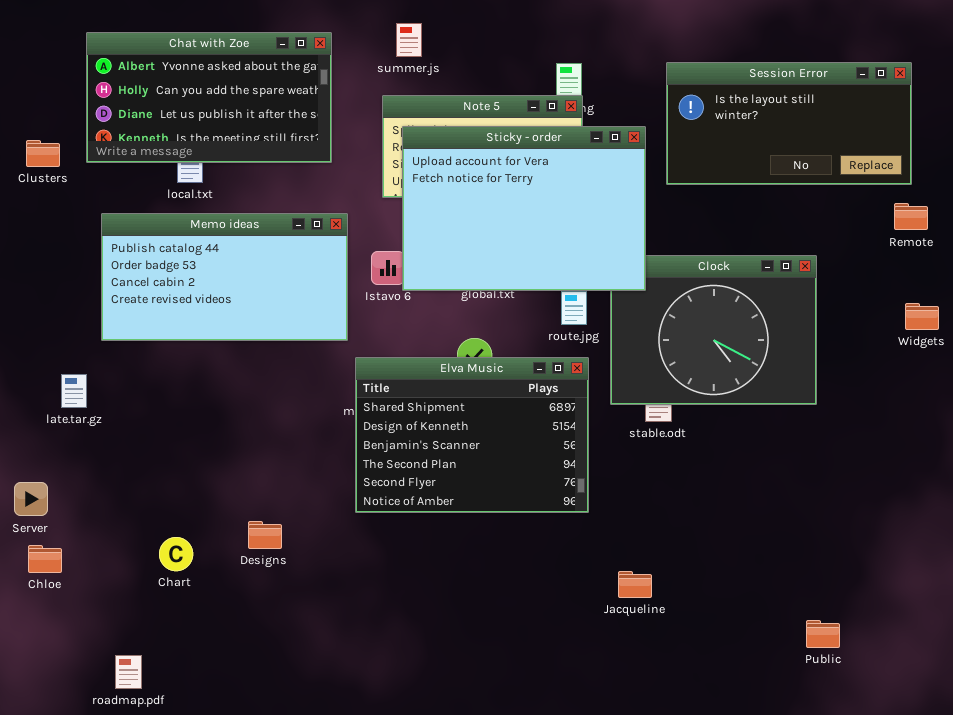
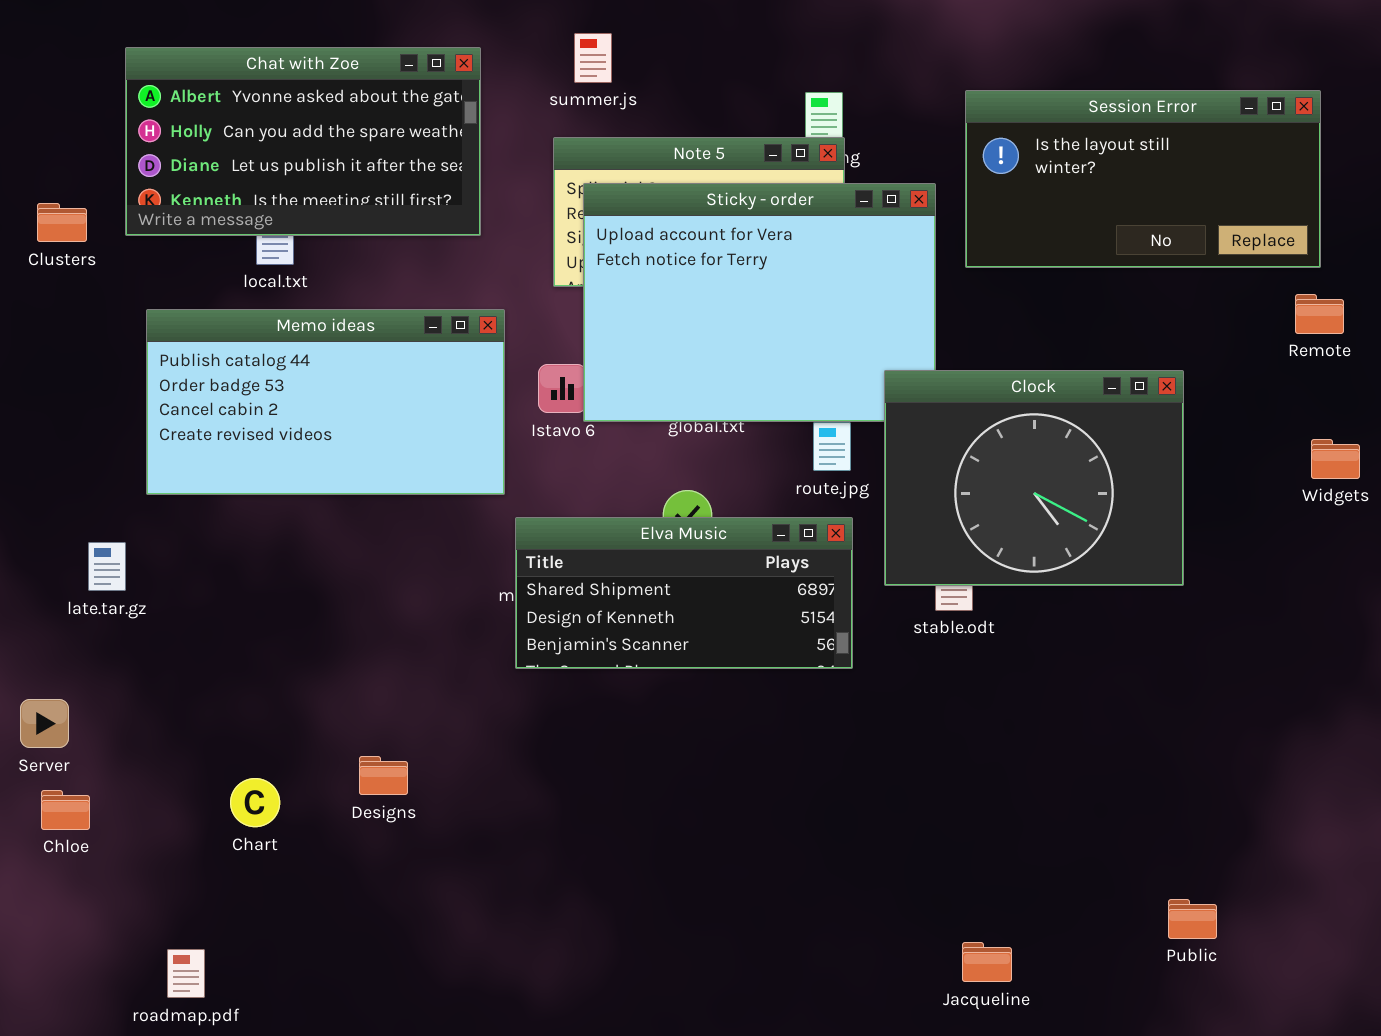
Clock: [610,255,817,405] -> [884,370,1184,586], raised
Elva Music: [355,357,589,513] -> [515,517,853,669], resized
Jacqueline: [618,571,652,598] -> [962,942,1012,982], moved

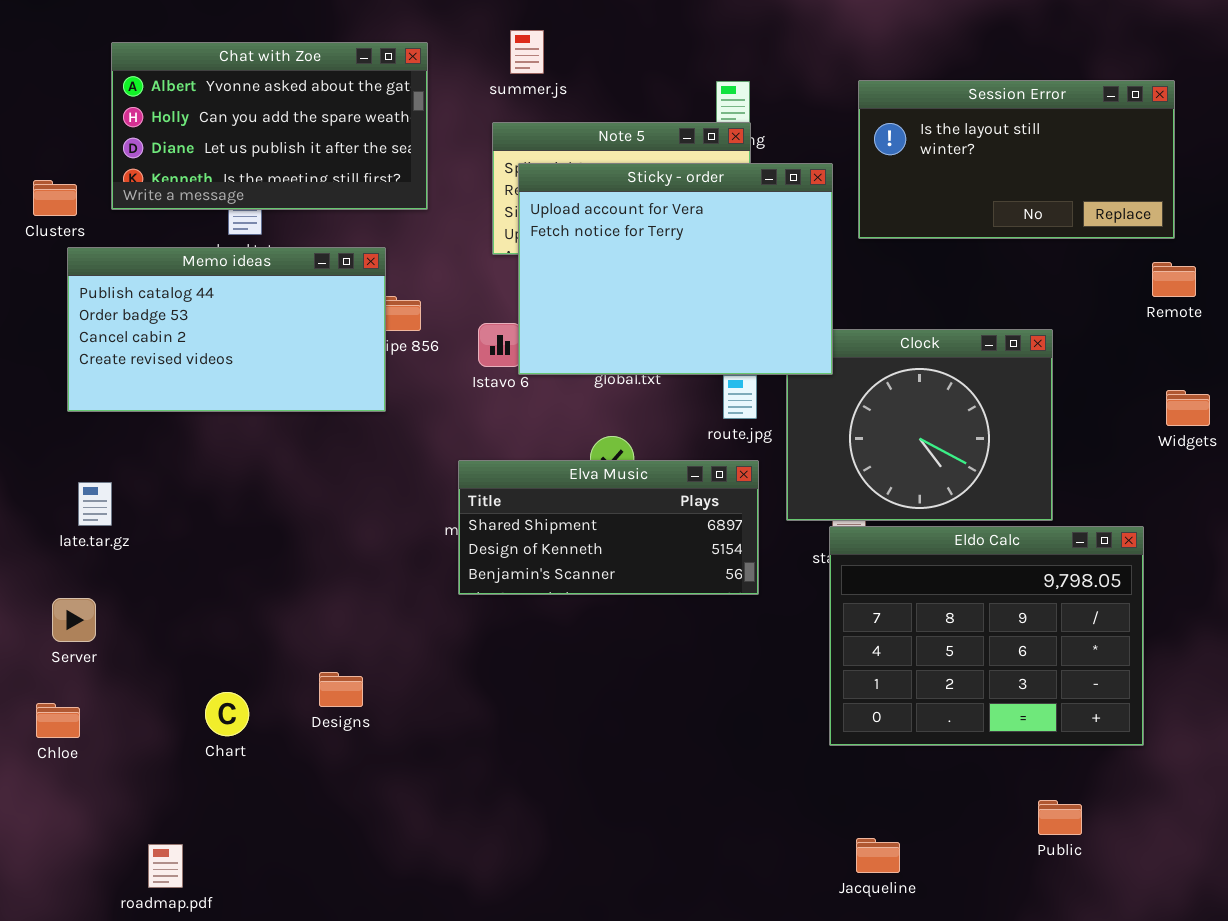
Sticky - order: [583,183,936,422] -> [518,163,833,375], raised
Memo ideas: [146,309,505,495] -> [67,247,386,412], moved
Eldo Calc: none -> [829,526,1144,746], opened
Server: [20,699,69,748] -> [52,598,96,642], moved

